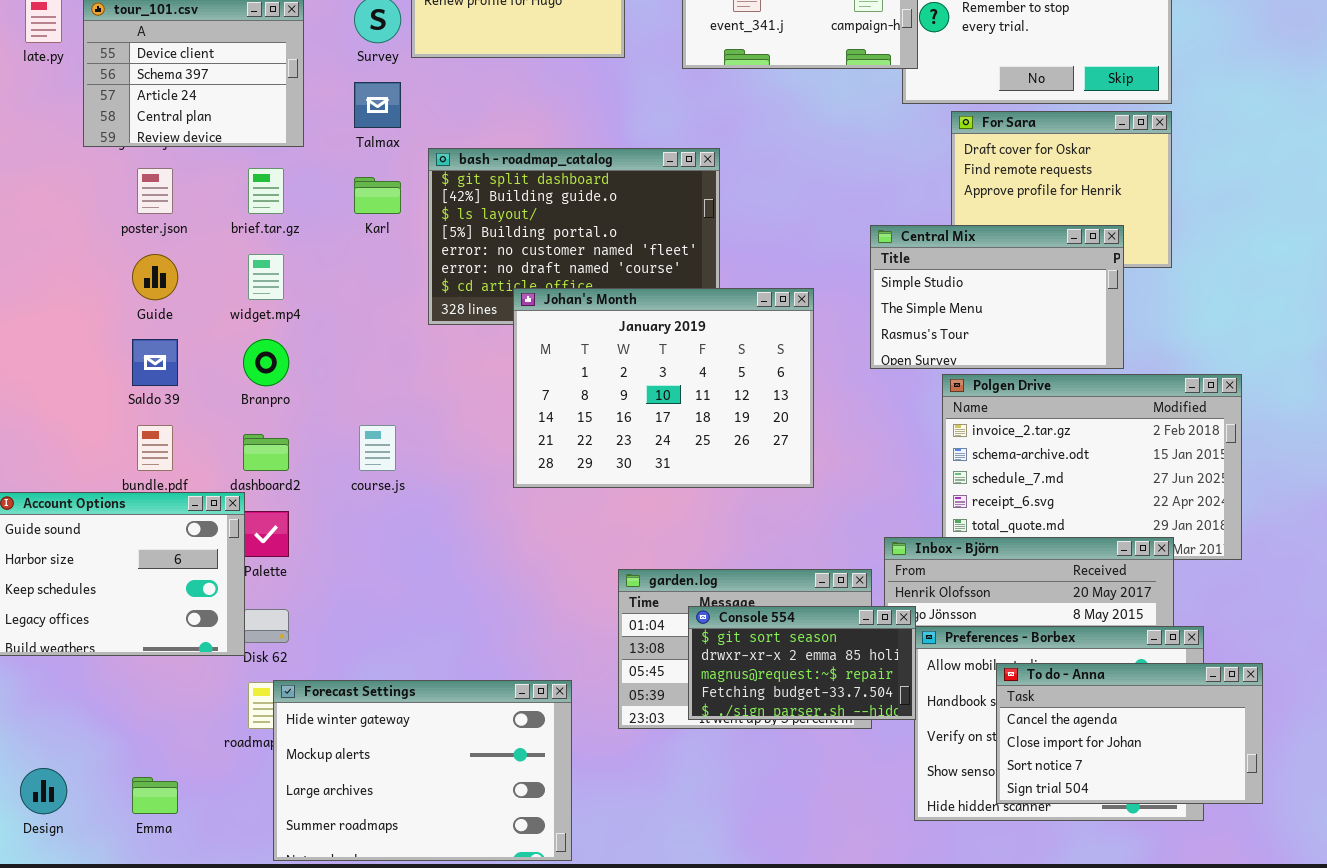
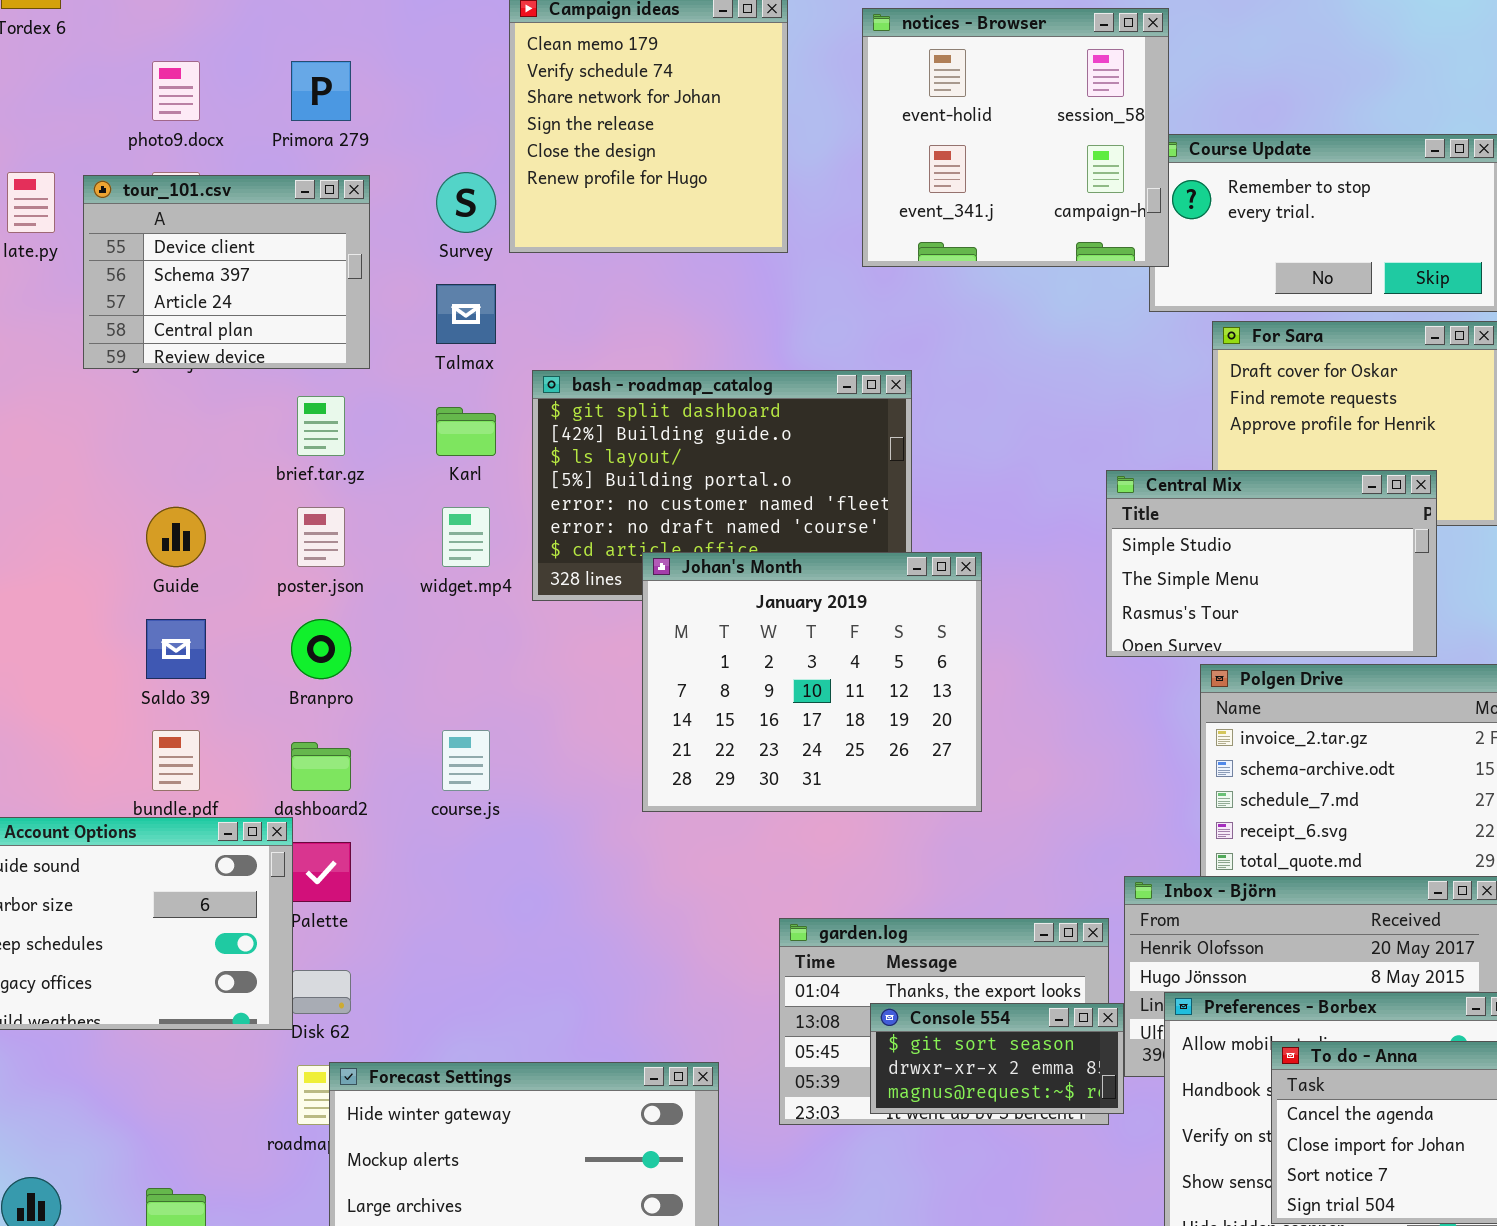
poster.json: [137,168,173,214] -> [297,507,345,567], moved
widget.mp4: [248,254,284,300] -> [442,507,490,567], moved
Johan's Month: [513,288,814,488] -> [642,552,982,812], resized
Console 554: [688,606,916,720] -> [870,1003,1124,1114], resized

